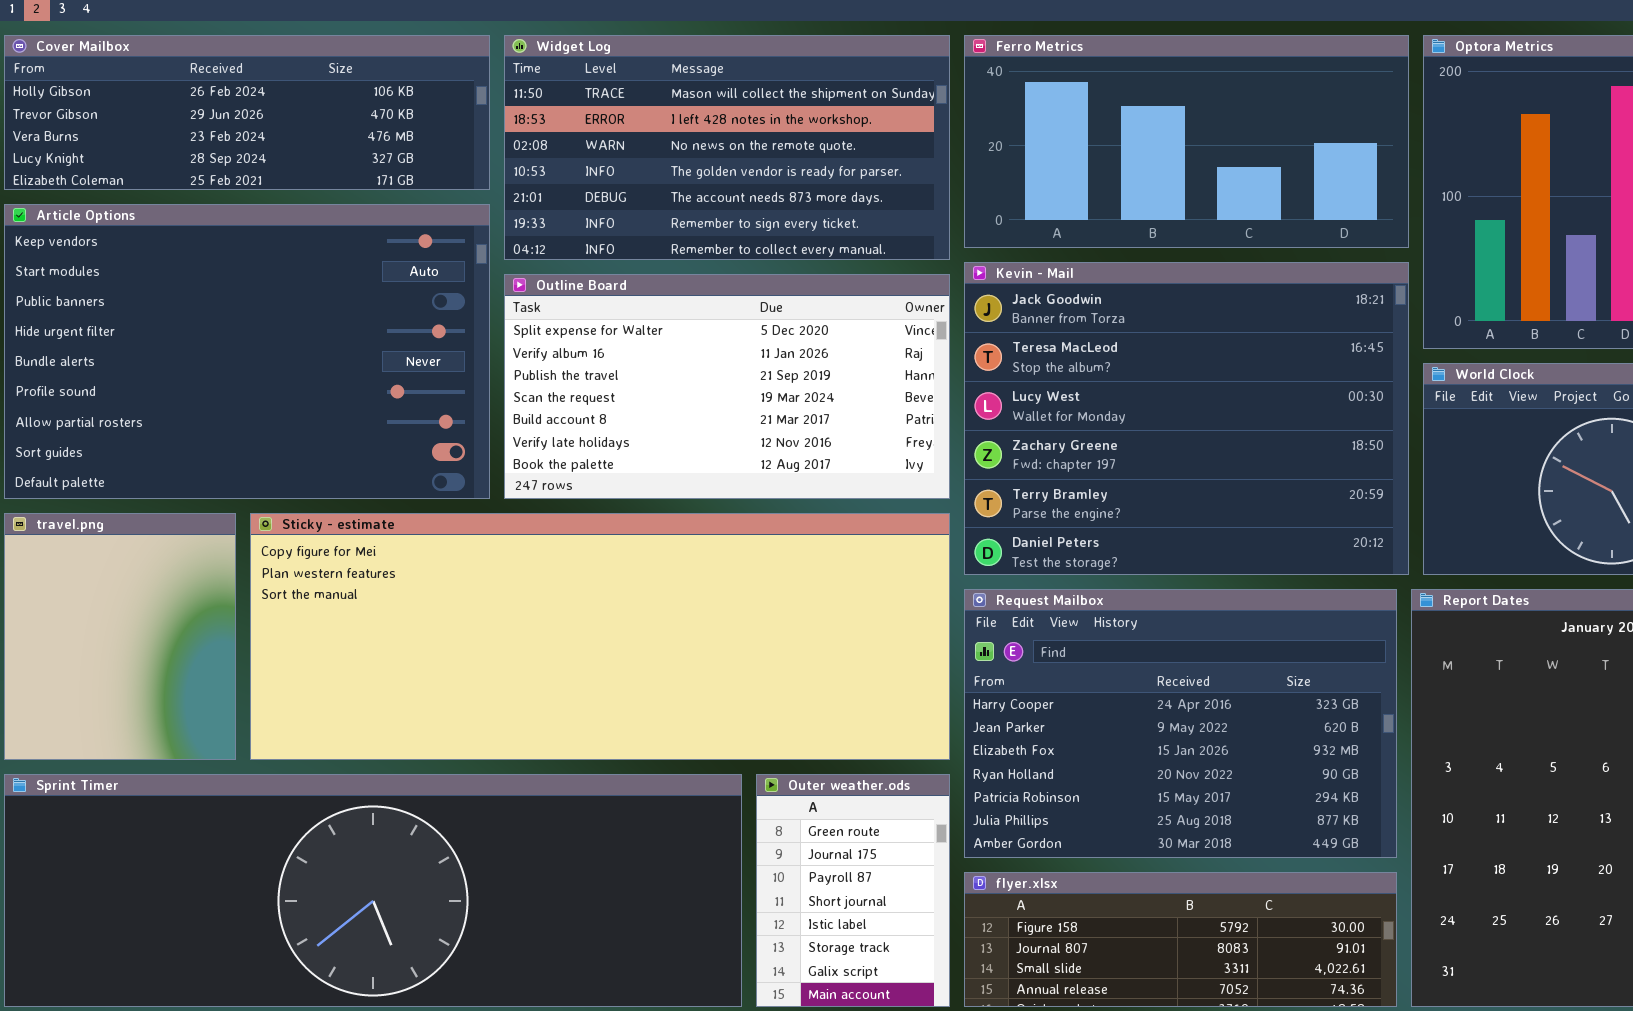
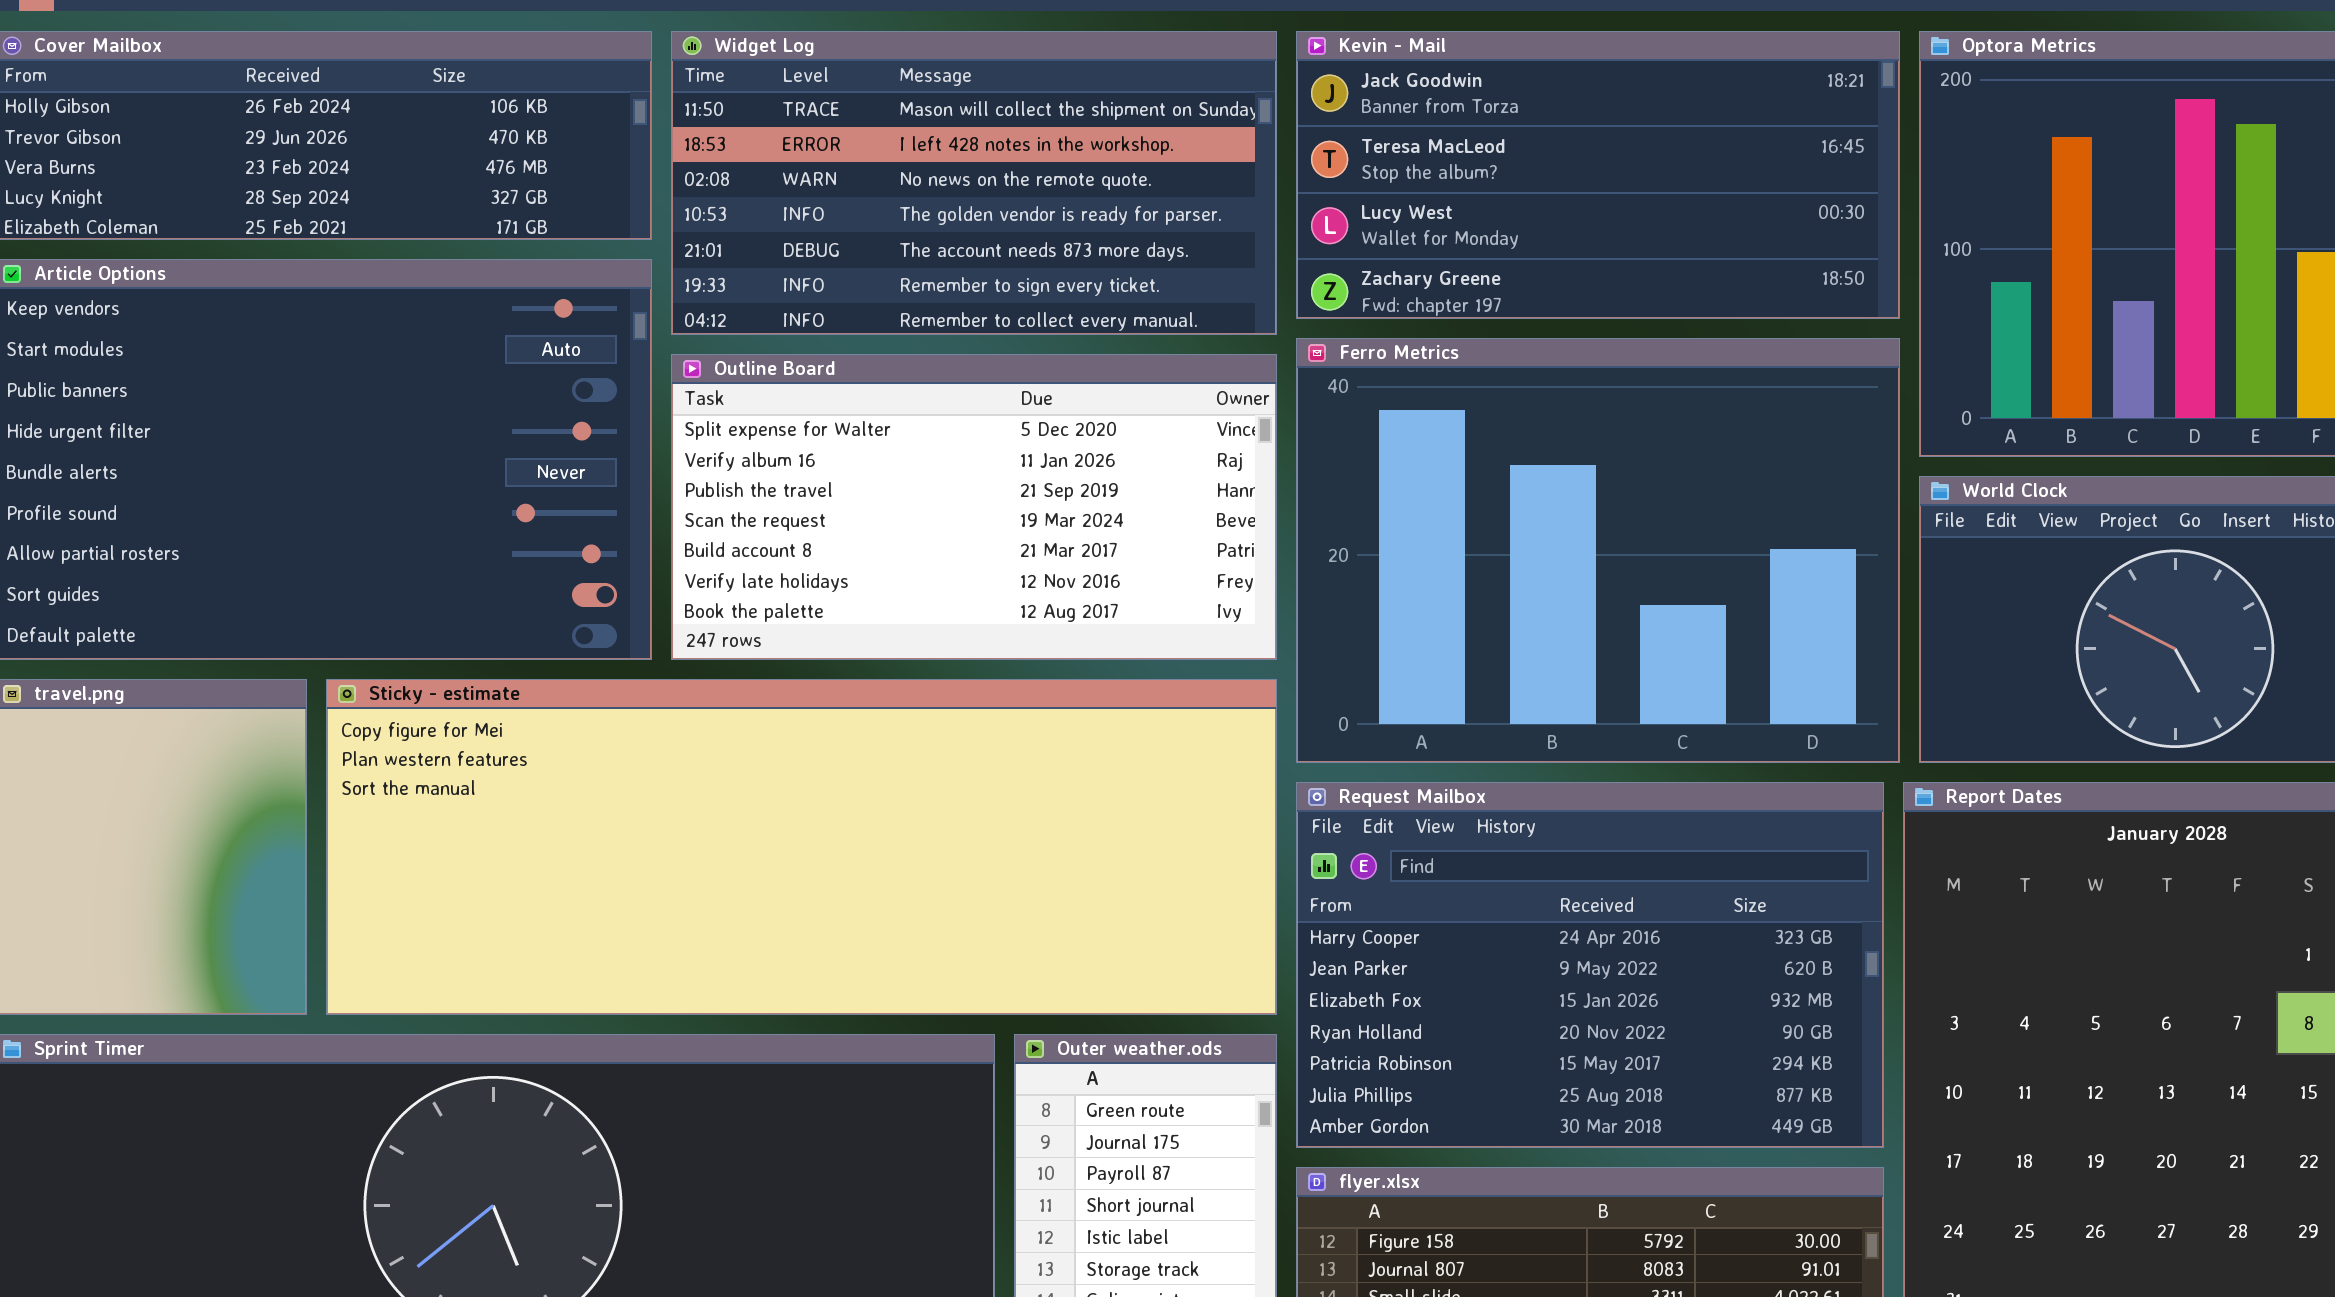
Ferro Metrics: [964,35,1409,248] -> [1296,338,1900,763], moved, resized
Kevin - Mail: [964,262,1409,575] -> [1296,31,1900,319], moved, resized

